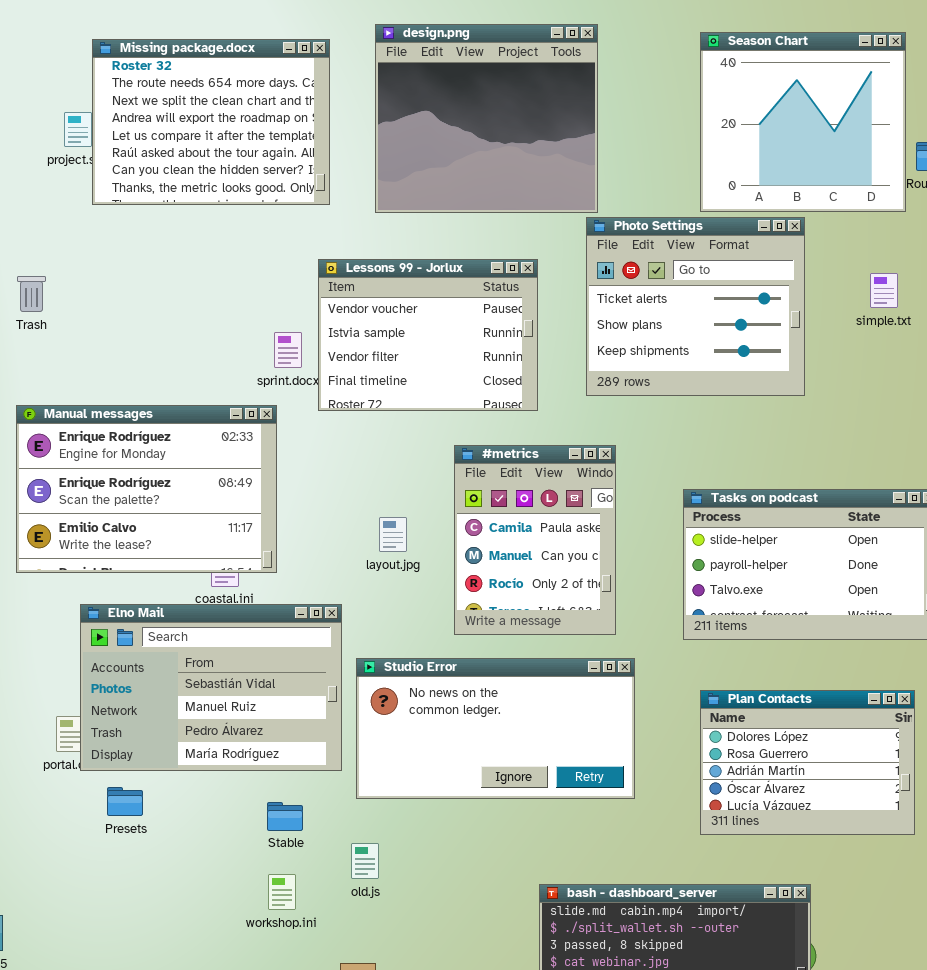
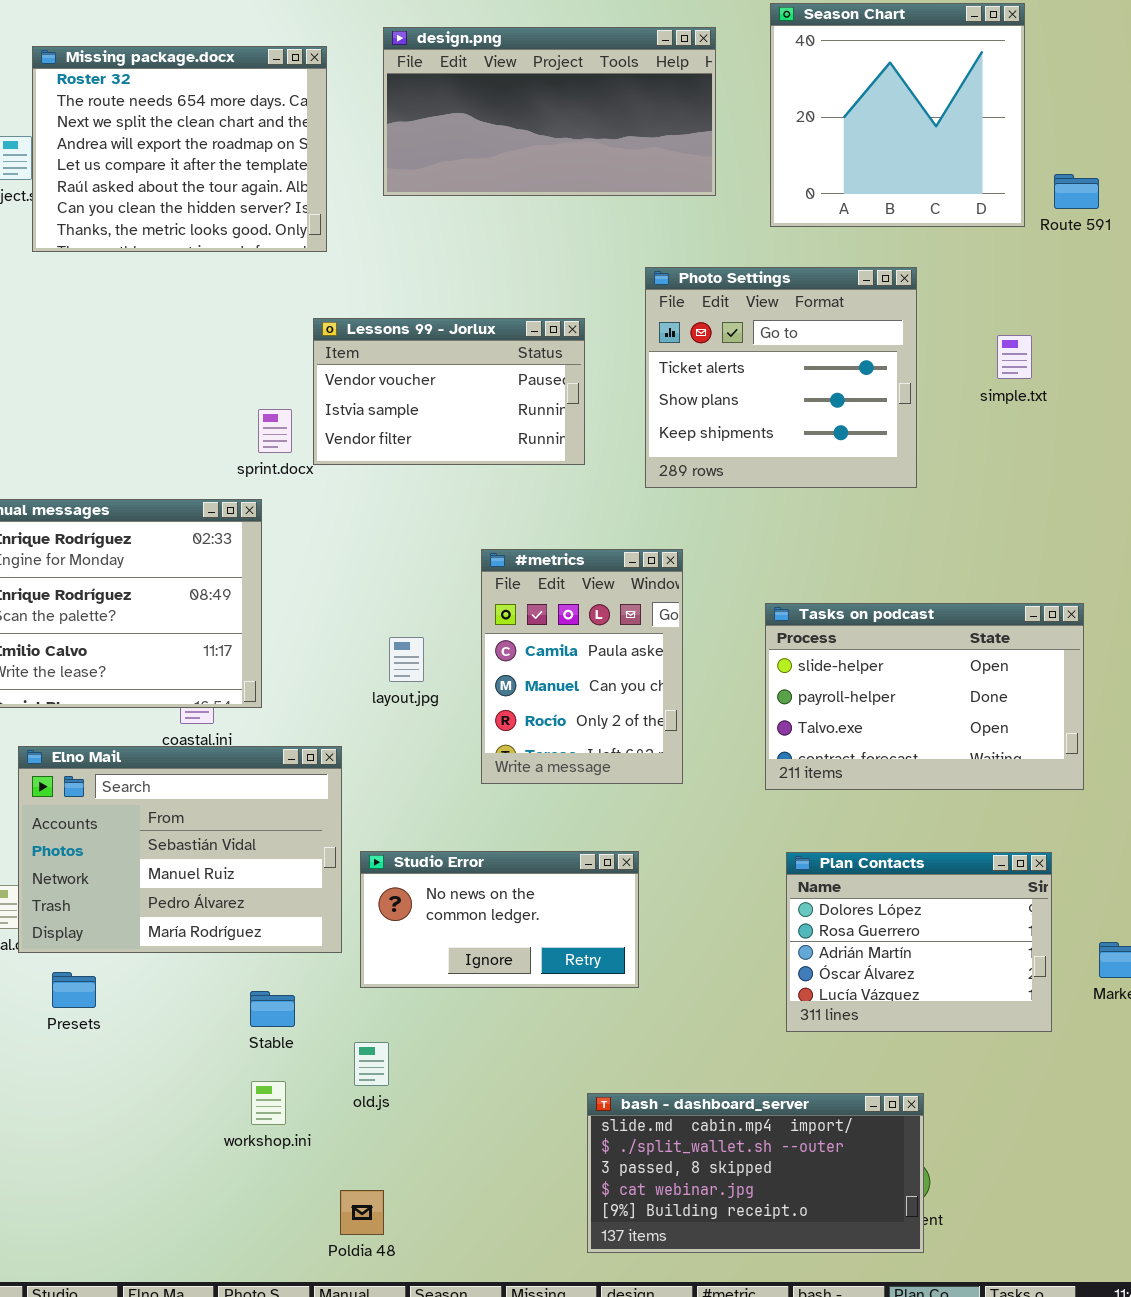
design.png: [375,24,598,213] -> [383,27,716,196], resized
Season Chart: [700,32,906,212] -> [770,3,1025,227], moved
Lessons 99 - Jorlux: [318,259,538,411] -> [313,318,585,465], resized
Studio Error: [356,658,635,799] -> [360,851,639,988], resized

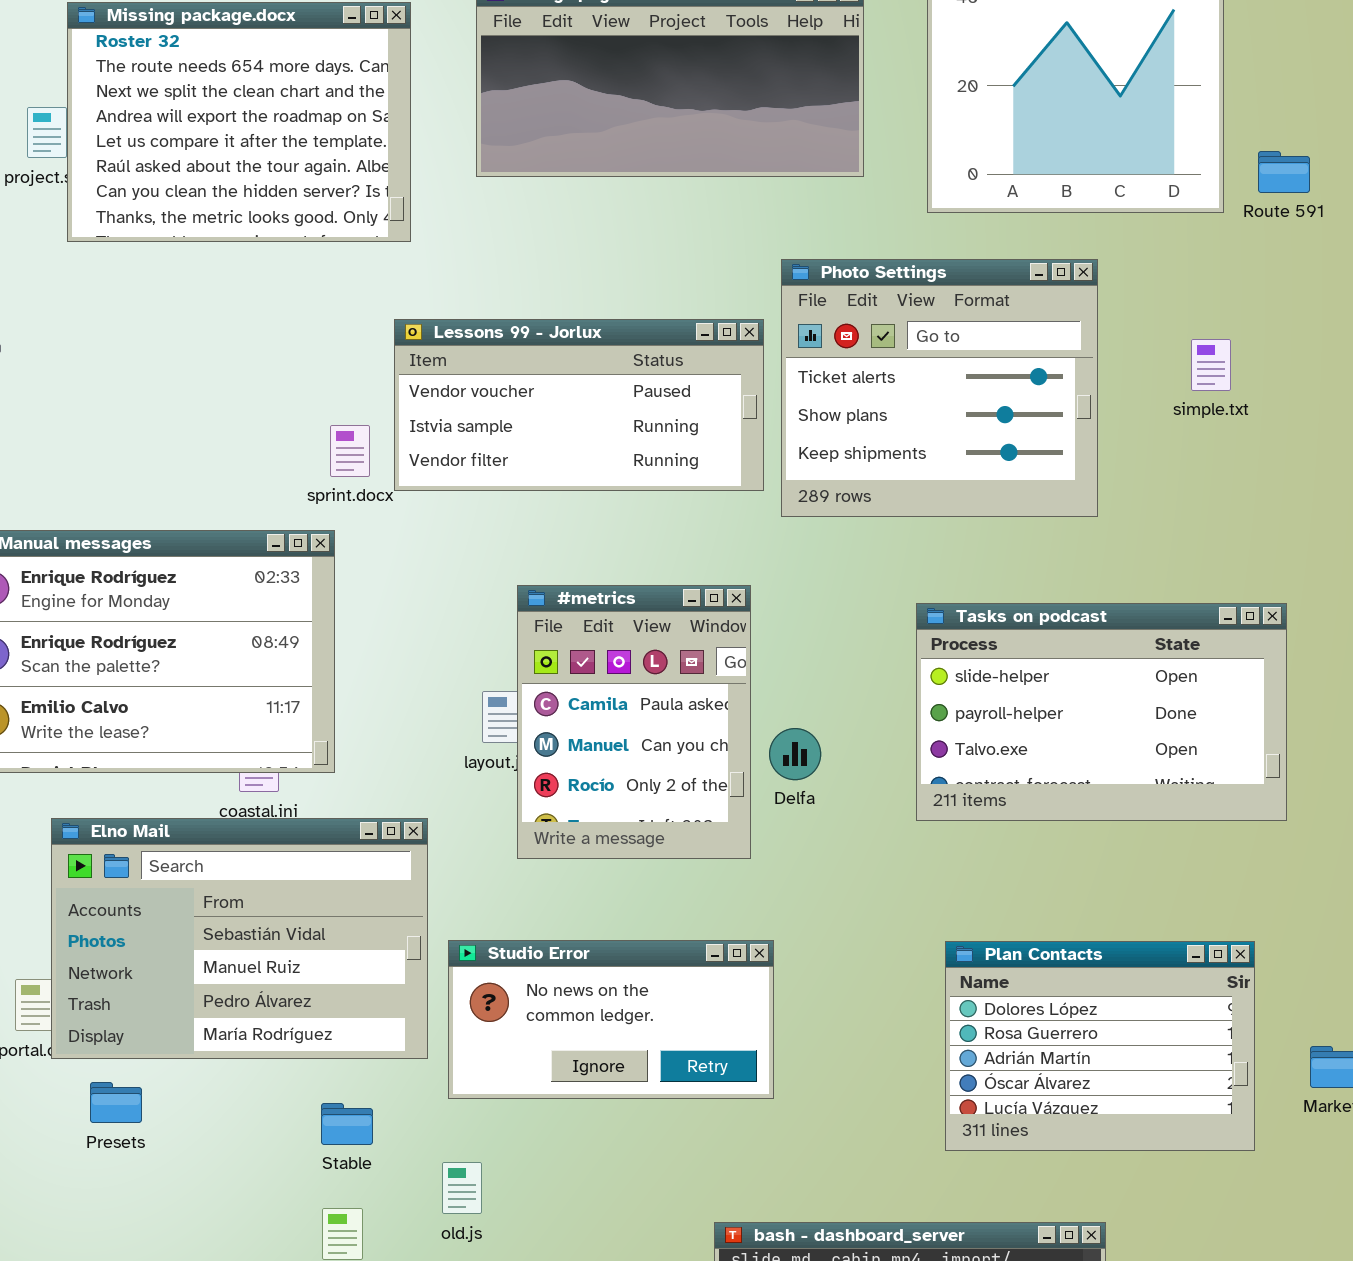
Lessons 99 - Jorlux: [313,318,585,465] -> [394,319,764,491], resized
#metrics: [481,549,683,784] -> [517,585,751,859], moved
Tasks on podcast: [765,603,1084,790] -> [916,603,1287,821], moved

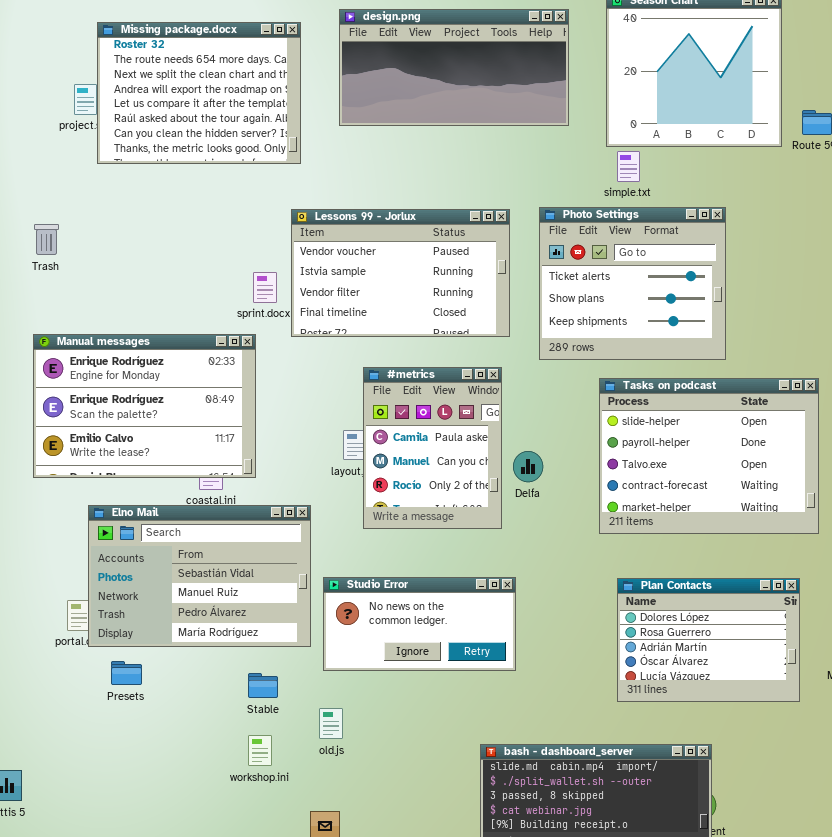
Photo Settings: [781,259,1098,517] -> [539,207,726,360], moved
Lessons 99 - Jorlux: [394,319,764,491] -> [291,209,510,337], resized
simple.txt: [1191,339,1231,391] -> [617,151,640,182], moved
Tasks on podcast: [916,603,1287,821] -> [599,378,819,534], resized

